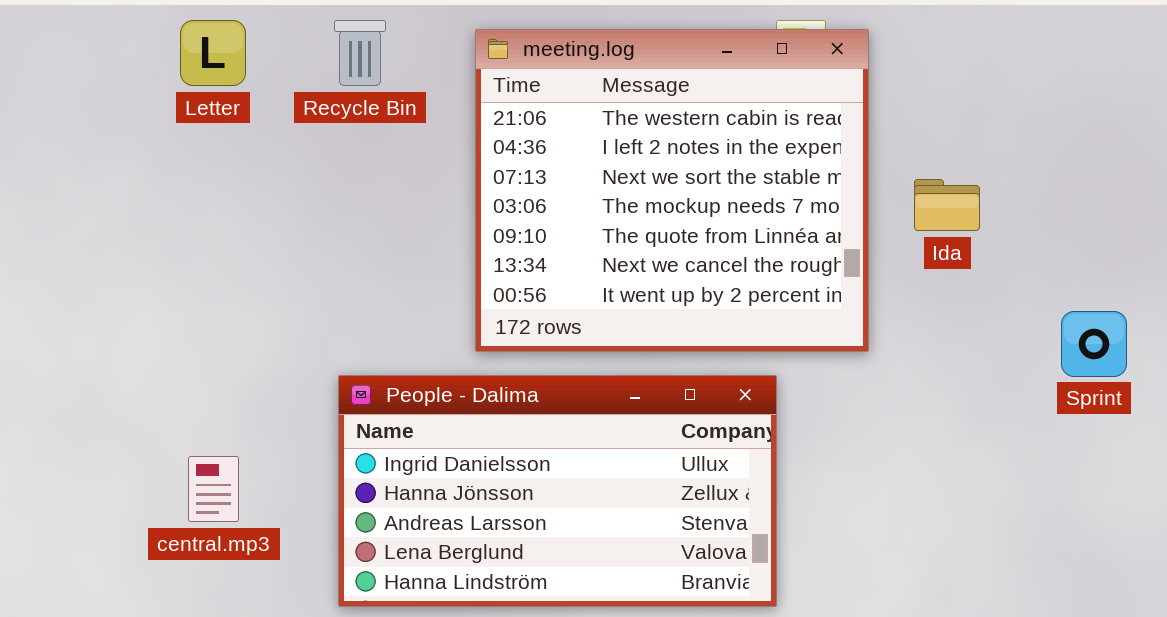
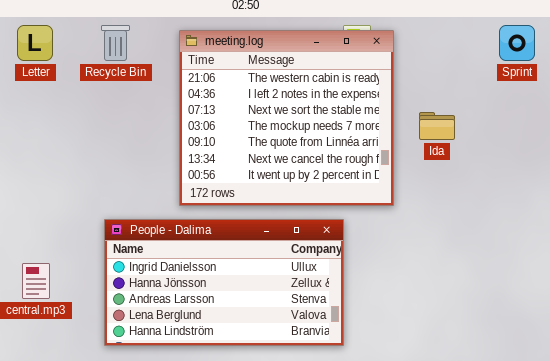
Sprint: [1061,311,1127,377] -> [499,25,535,61], moved

